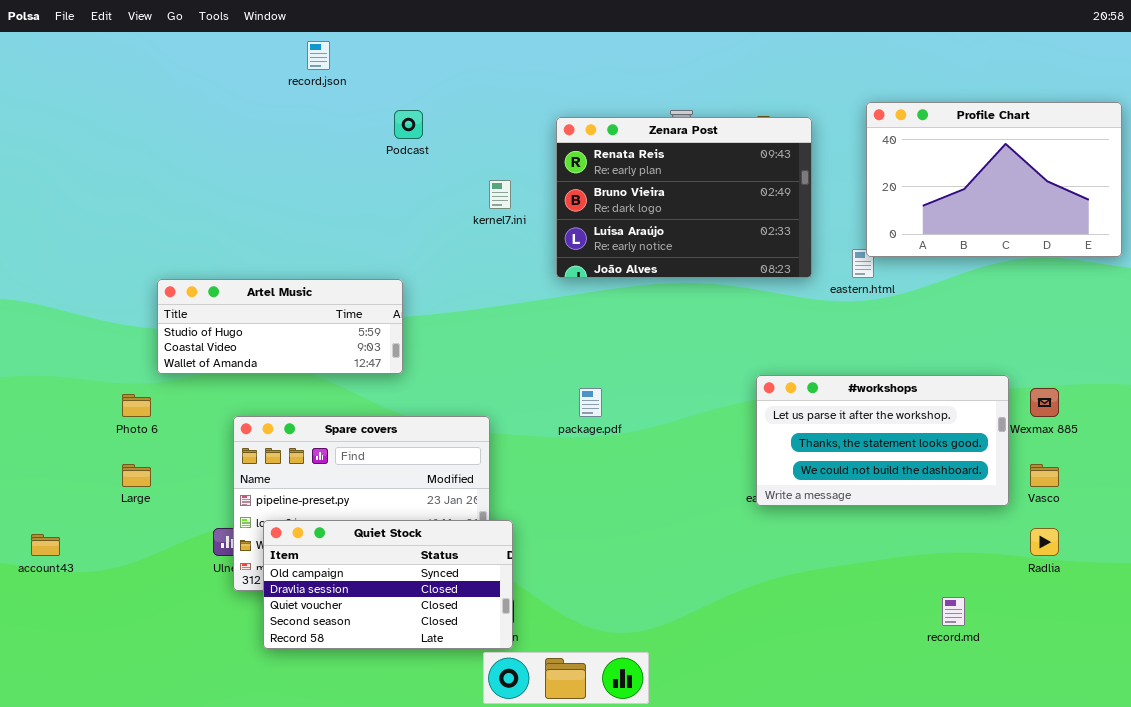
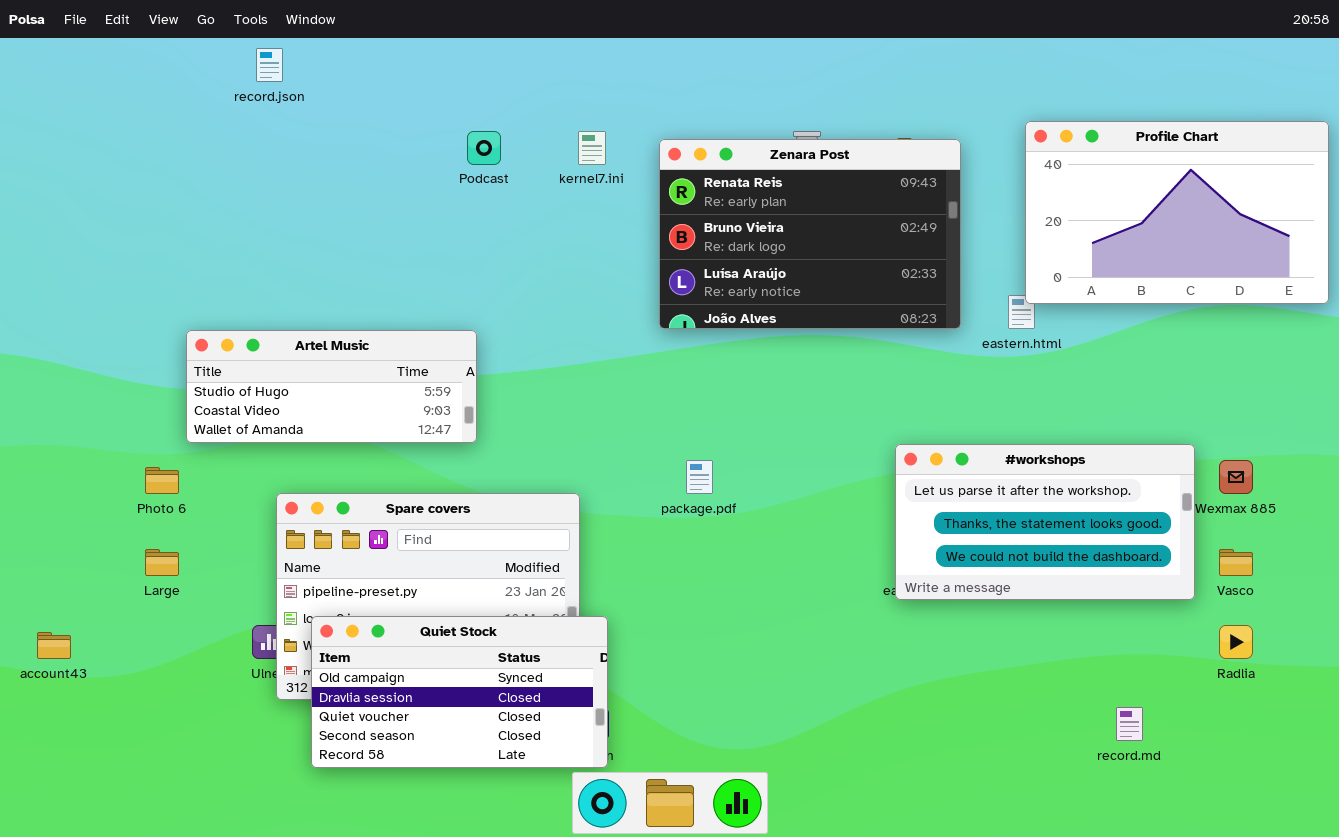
record.json: [307,41,330,70] -> [256,48,283,82], moved
kernel7.ini: [489,180,511,209] -> [578,131,606,165], moved

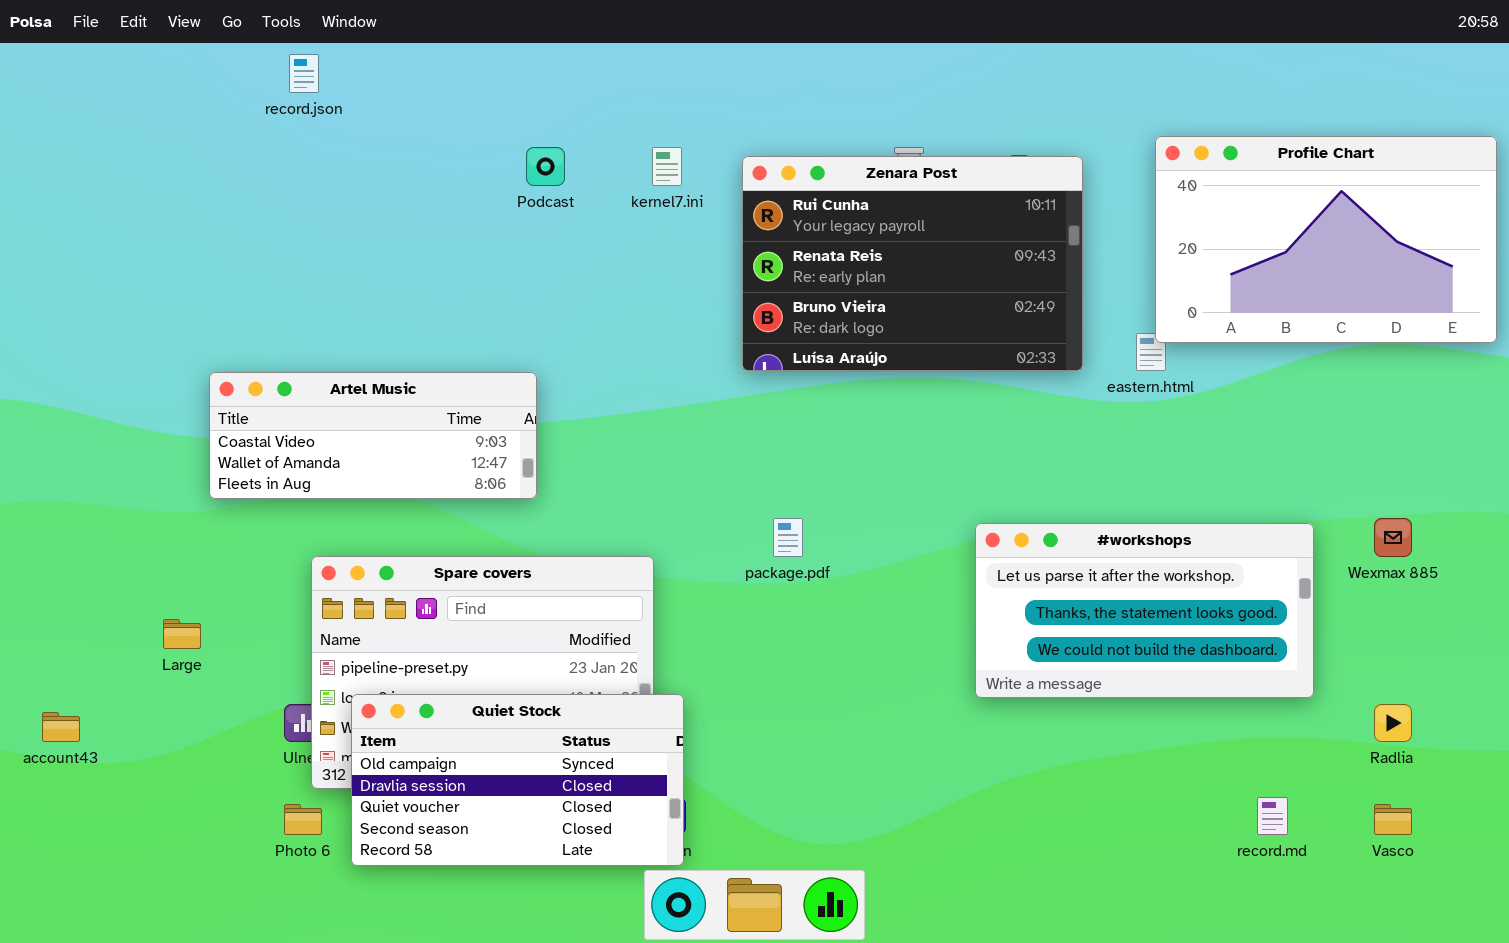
Zenara Post: [659,139,961,329] -> [742,156,1083,371], scrolled up 1 row
Artel Music: [186,330,477,443] -> [209,372,537,499], scrolled down 1 row
#workshops: [895,444,1195,600] -> [975,523,1314,698], moved
Photo 6: [145,467,179,494] -> [284,804,322,835], moved
Vasco: [1219,549,1253,576] -> [1374,804,1412,835], moved

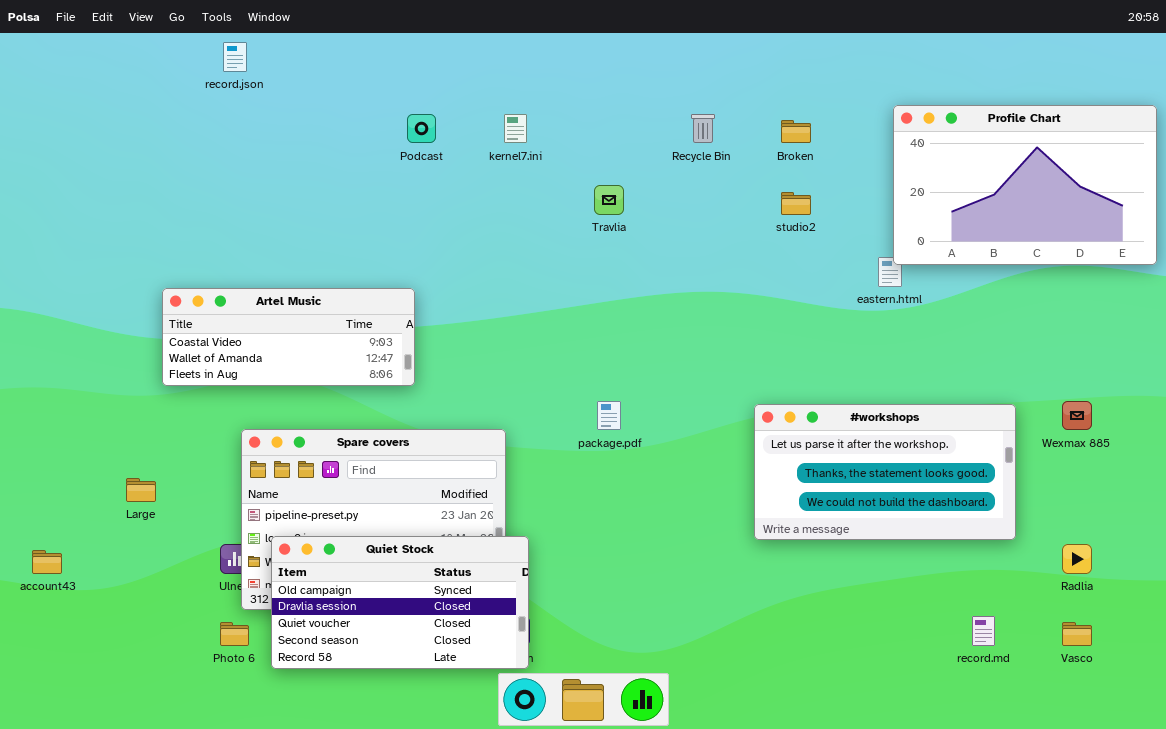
Zenara Post: [742,156,1083,371] -> none, closed

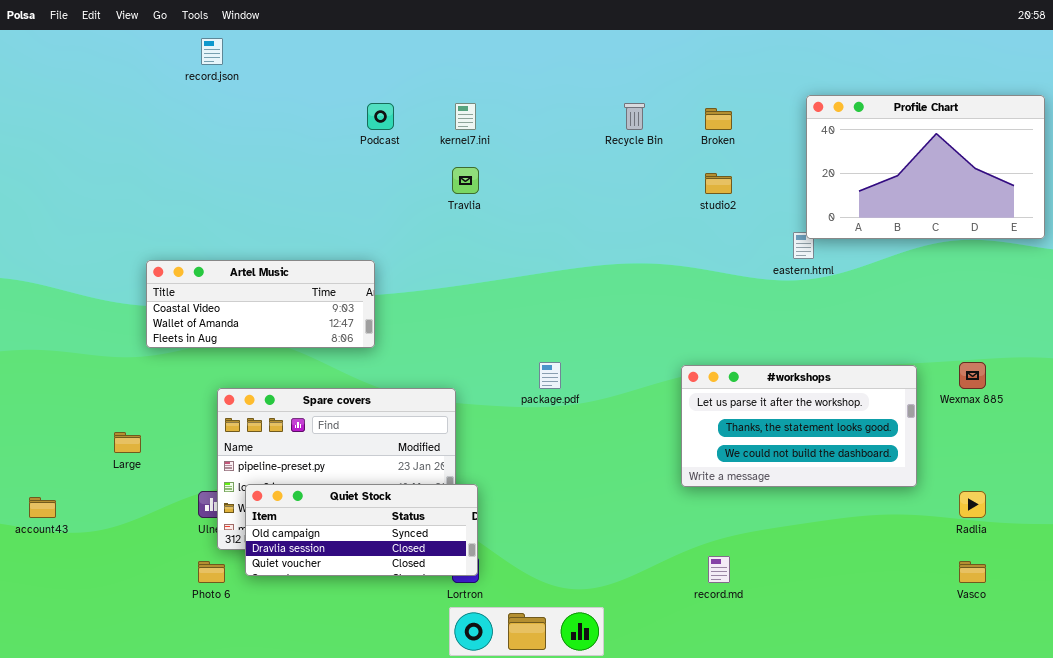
Travlia: [594,185,624,215] -> [452,167,479,194], moved
Quiet Stock: [271,536,529,669] -> [245,484,478,576], resized
record.md: [972,616,995,646] -> [708,556,730,583], moved

